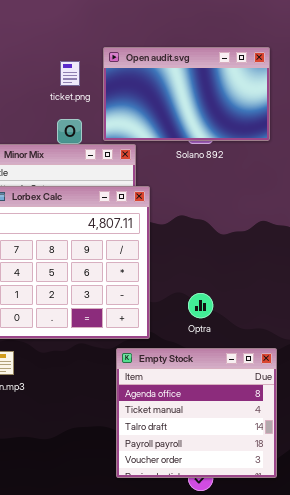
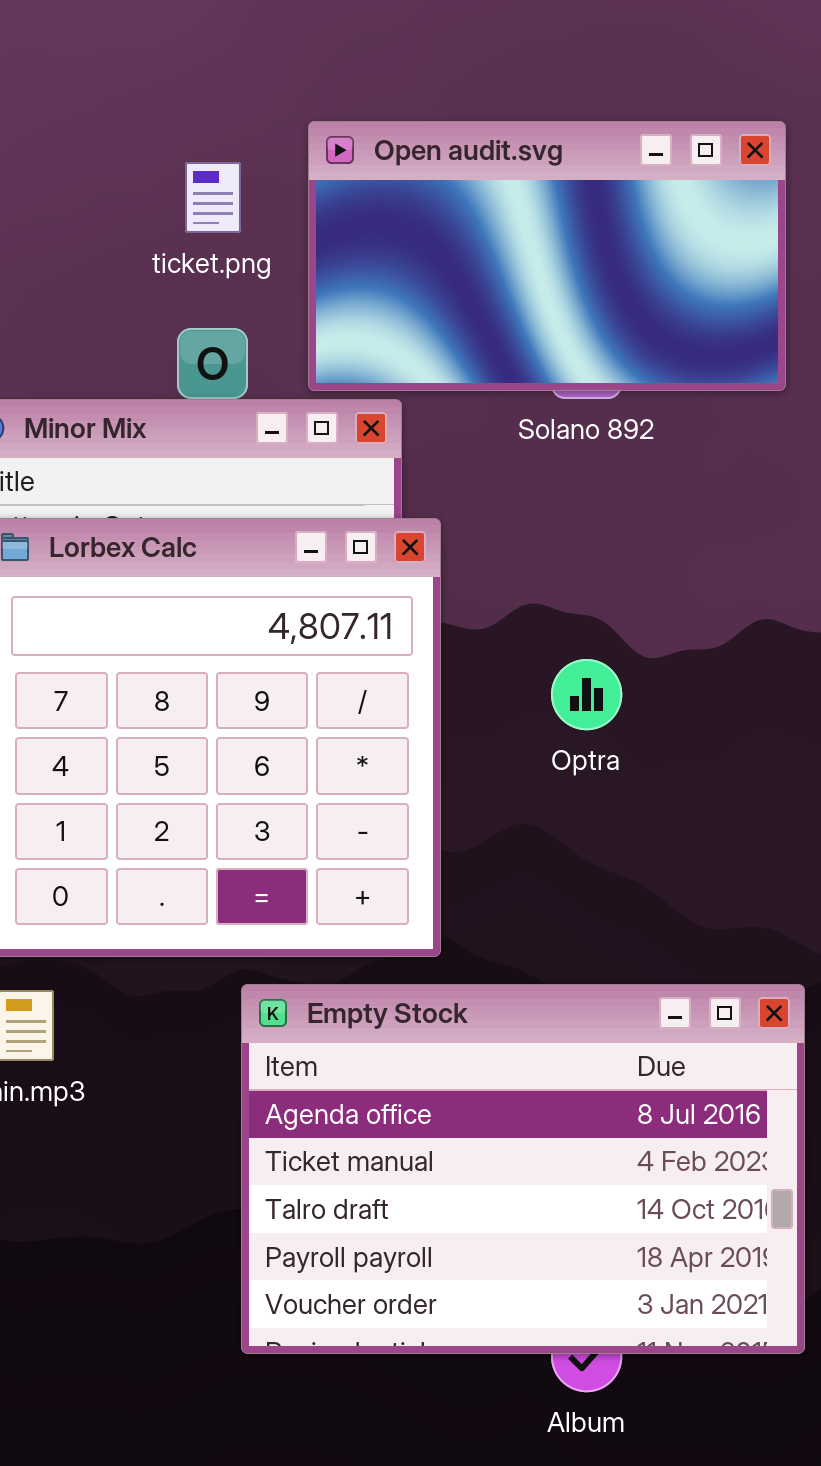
Optra: [188,293,213,318] -> [551,659,622,730], moved
Empty Stock: [116,348,277,478] -> [241,984,805,1354], resized

